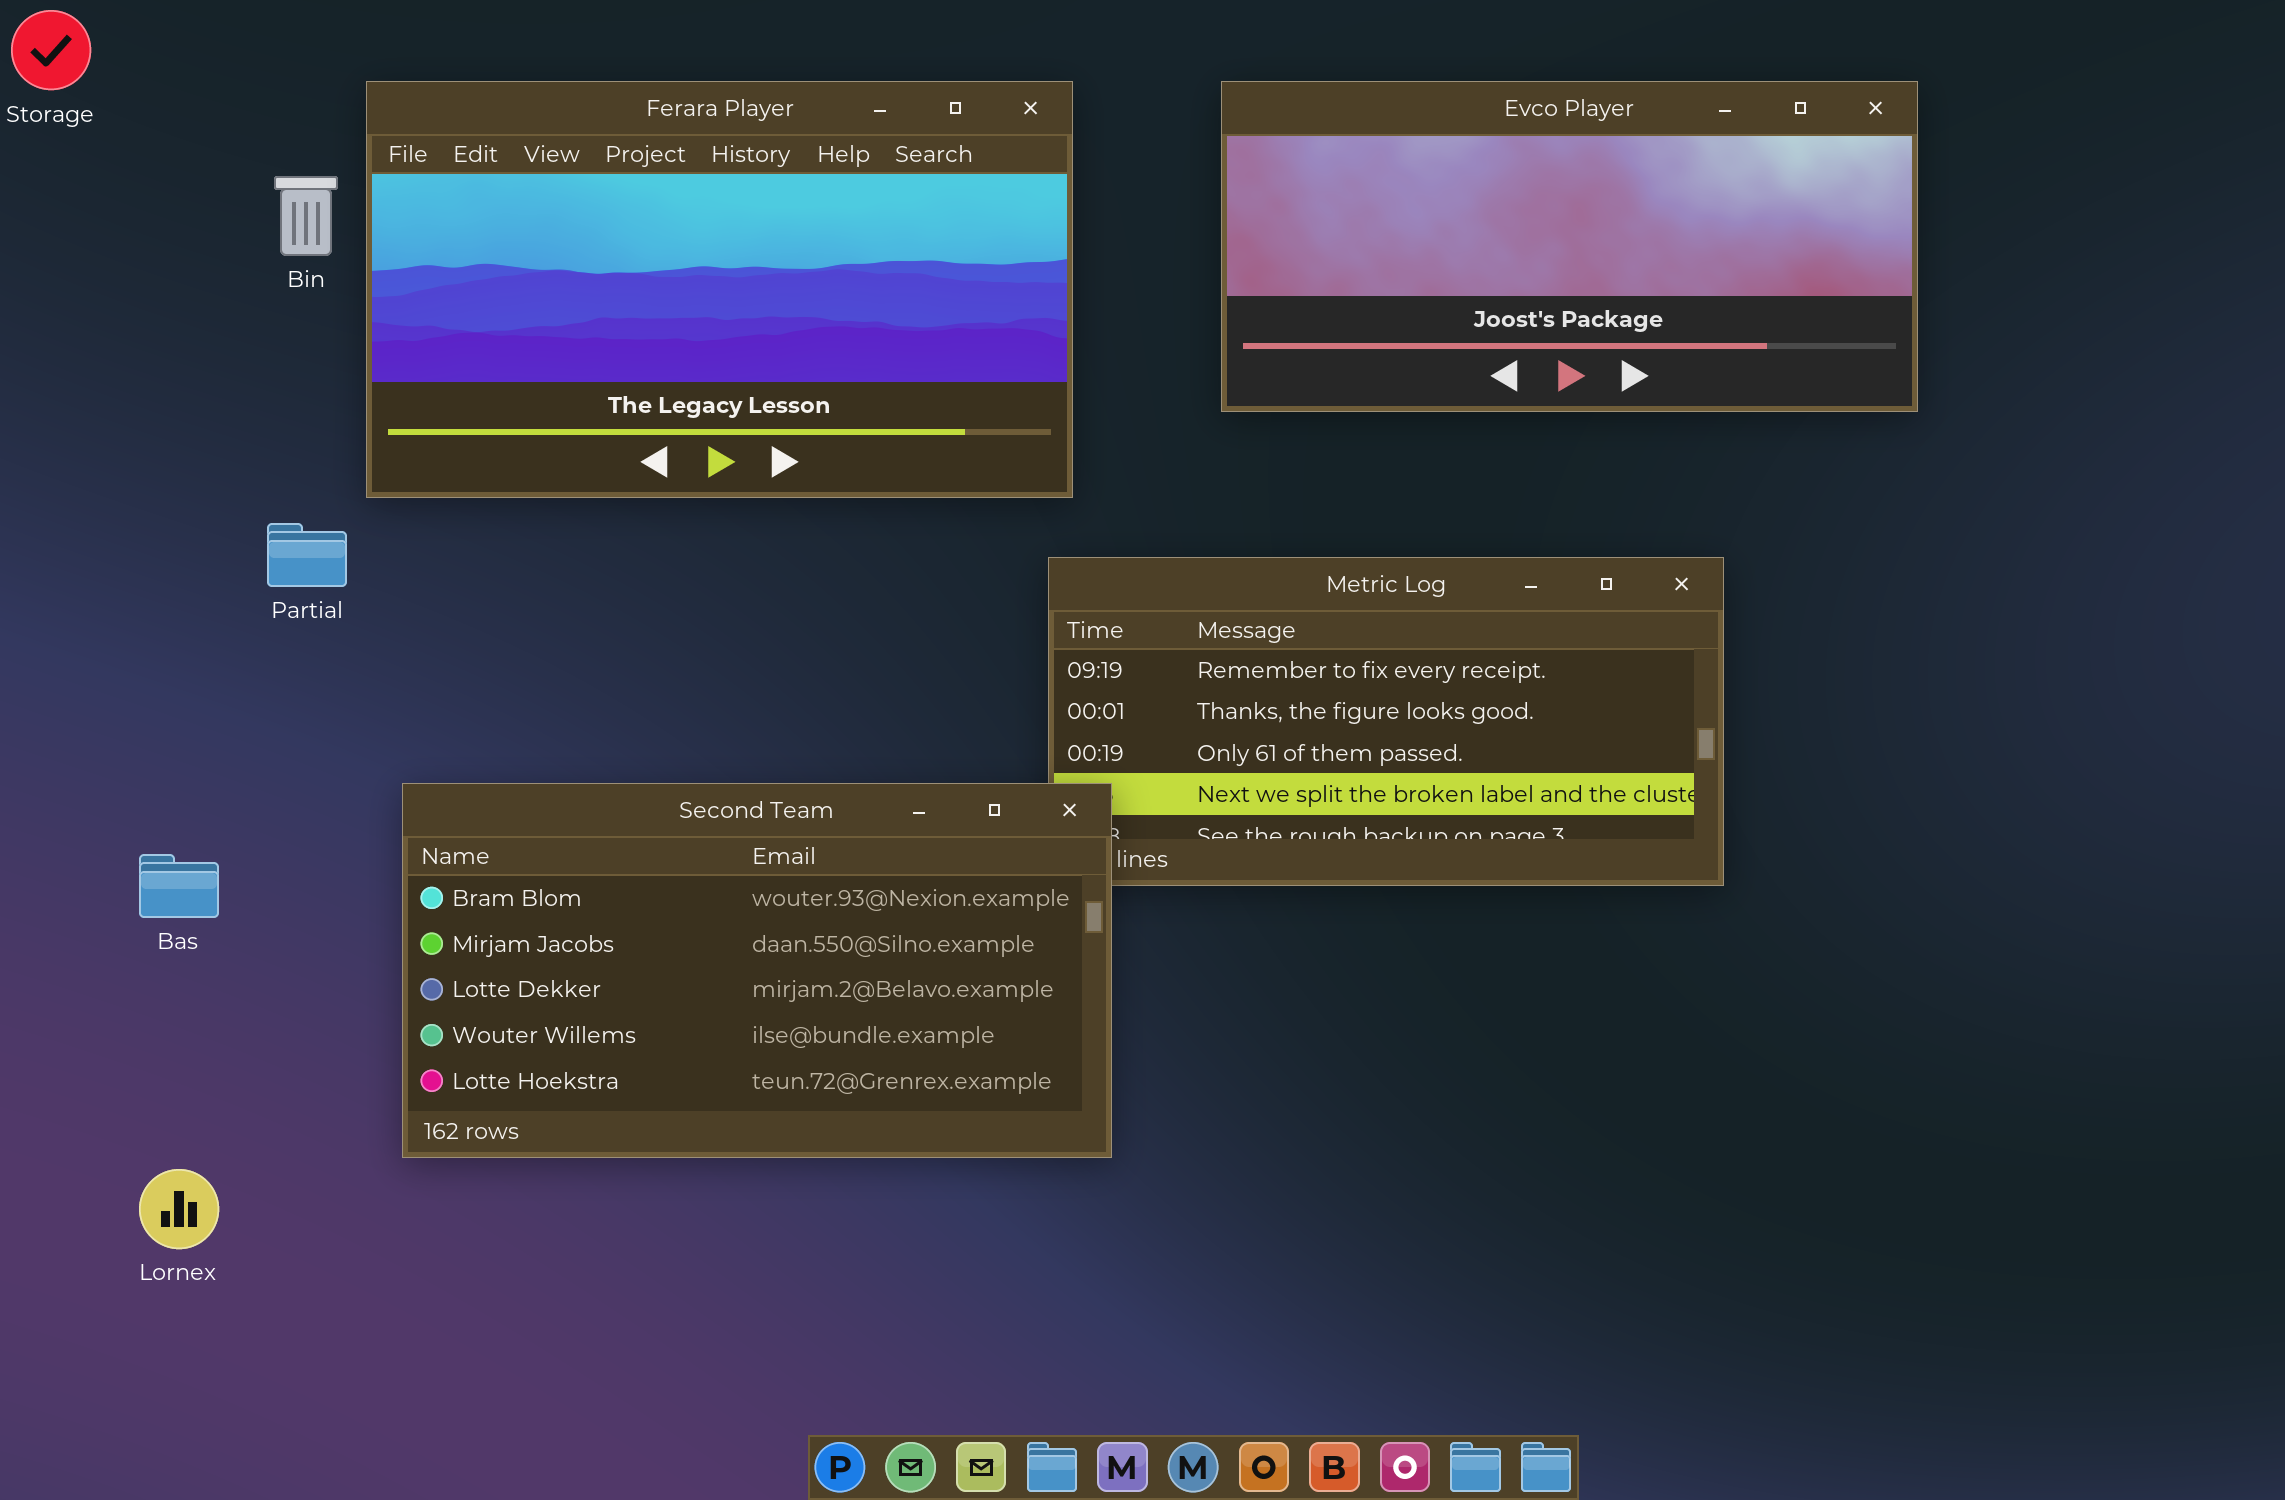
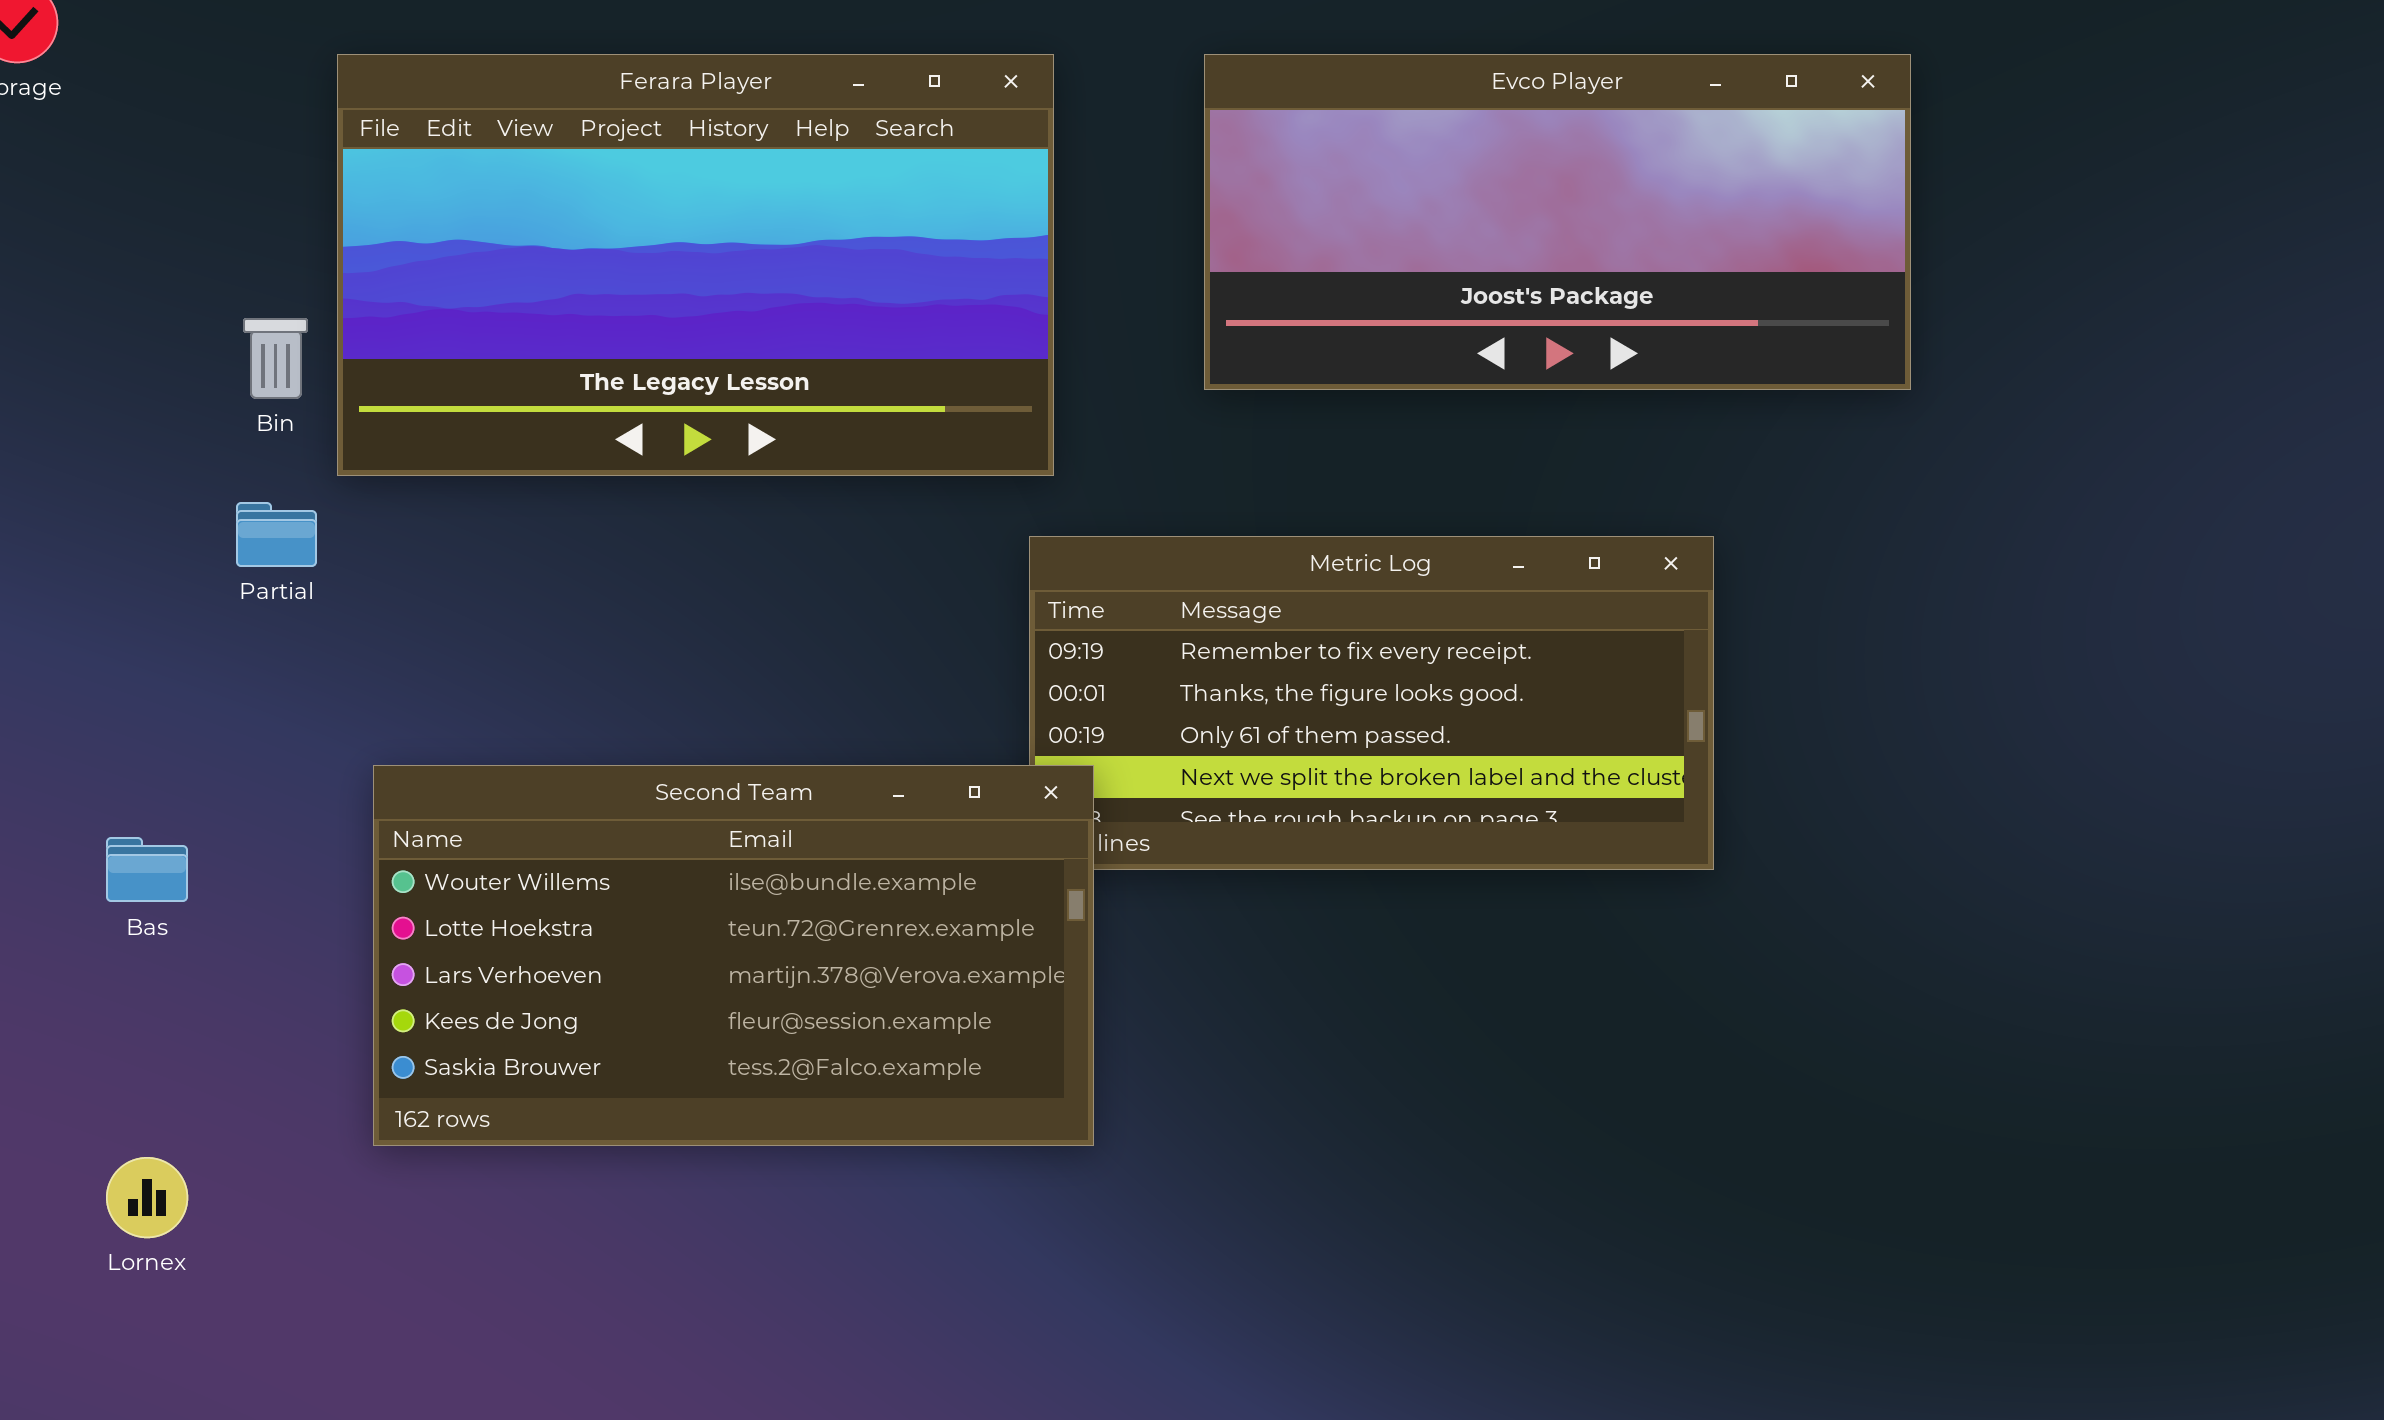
Bin: [274,176,338,256] -> [243,318,308,399], moved
Second Team: [402,783,1112,1158] -> [373,765,1094,1146], scrolled down 3 rows

